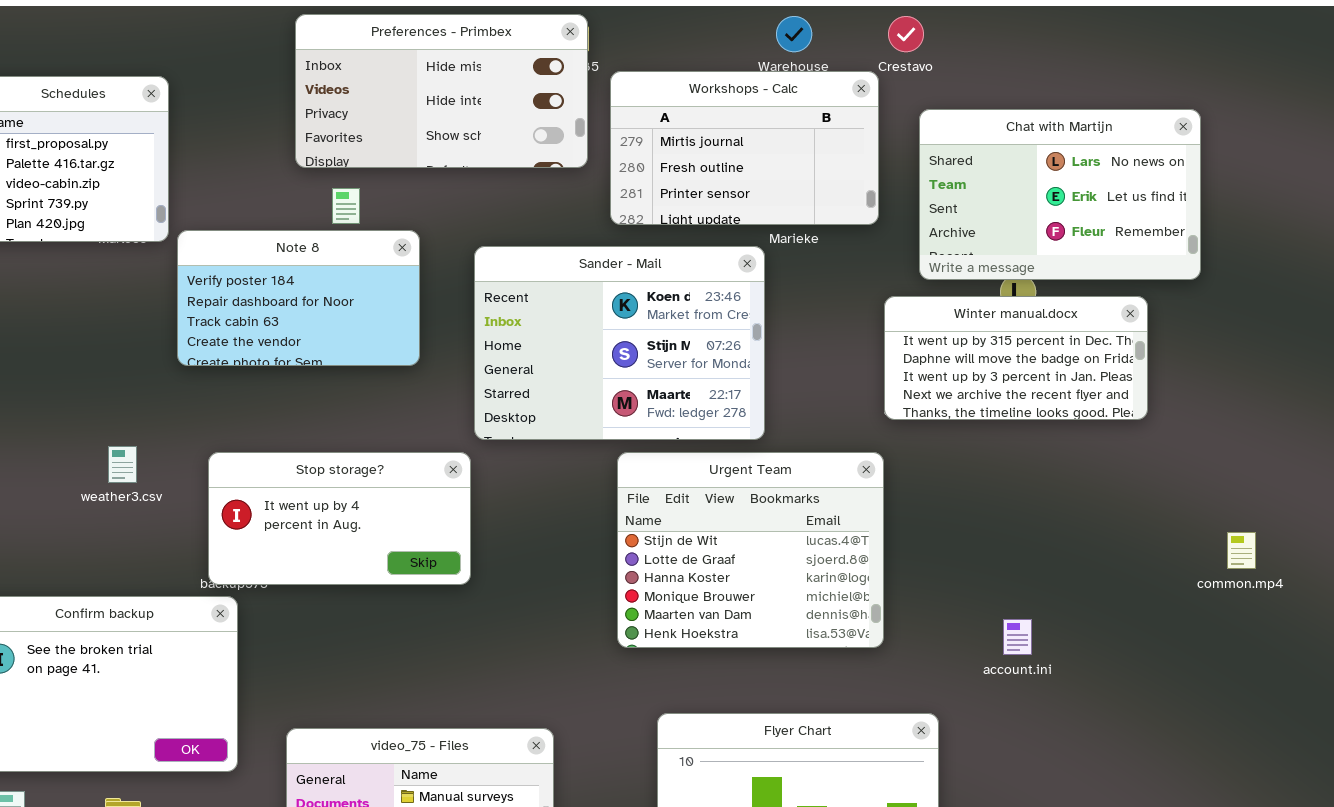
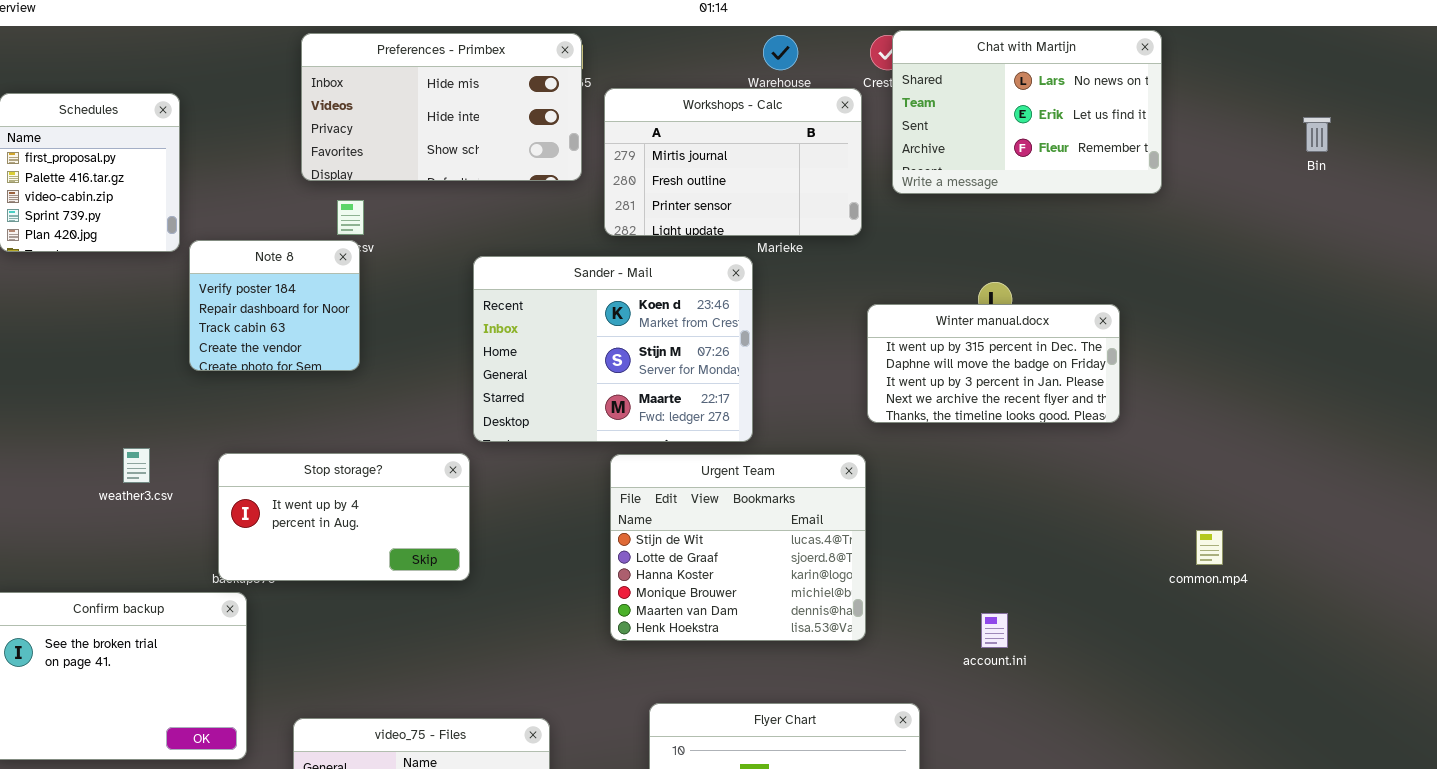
Chat with Martijn: [919,109,1201,280] -> [892,30,1162,194], moved
Note 8: [177,230,420,366] -> [189,240,360,371], resized

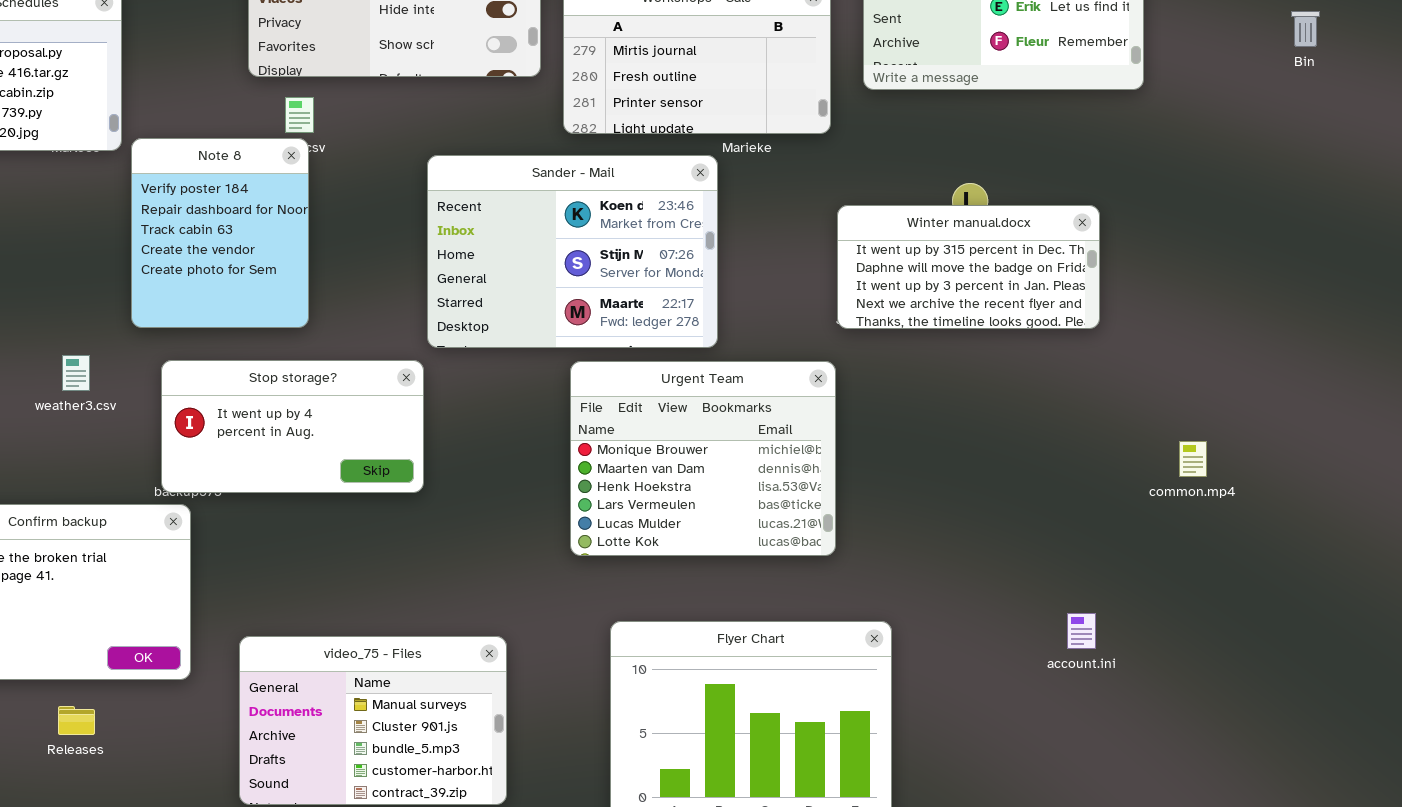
Note 8: [189,240,360,371] -> [131,138,309,328], resized
Urgent Team: [610,454,866,641] -> [570,361,836,556], scrolled down 3 rows
account.ini: [981,613,1008,648] -> [1067,613,1096,649], moved

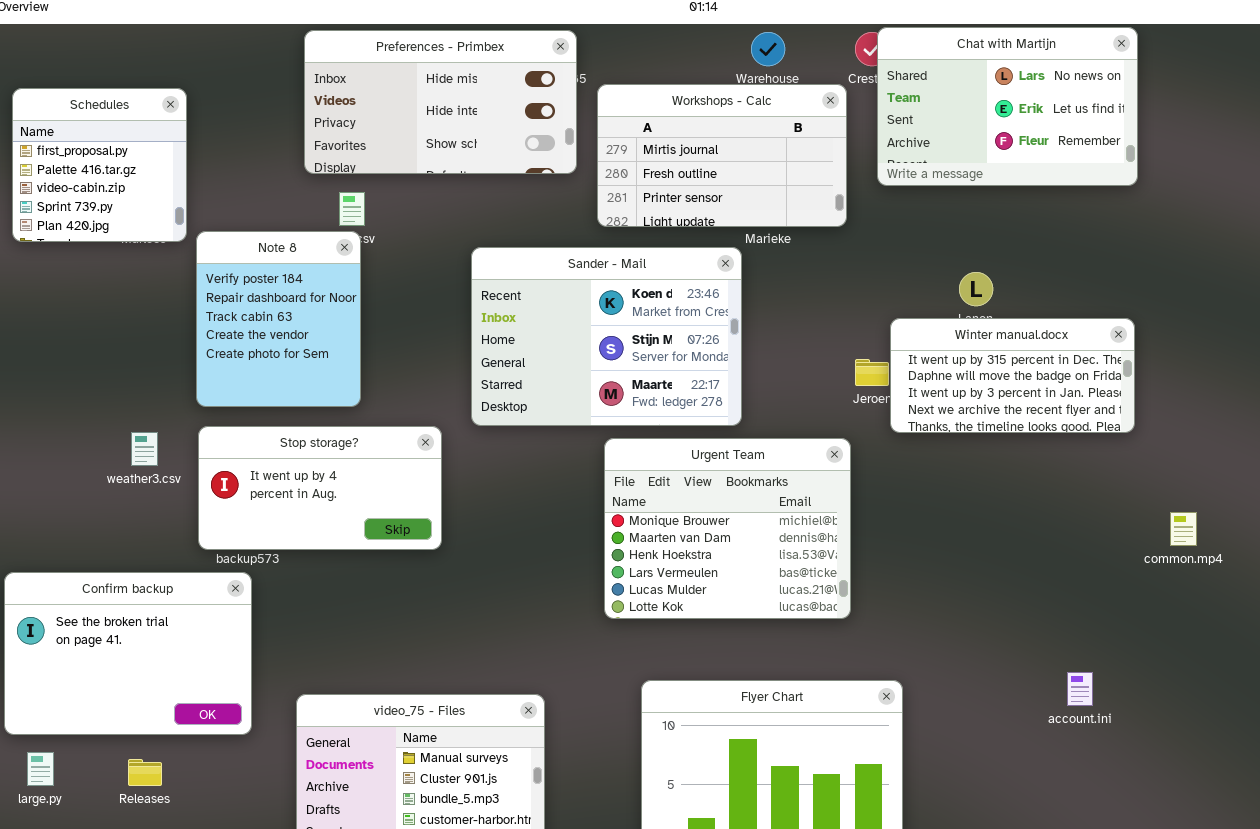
Winter manual.docx: [837,205,1100,329] -> [890,318,1135,433], moved
Stop storage?: [161,360,424,493] -> [198,426,442,550], moved

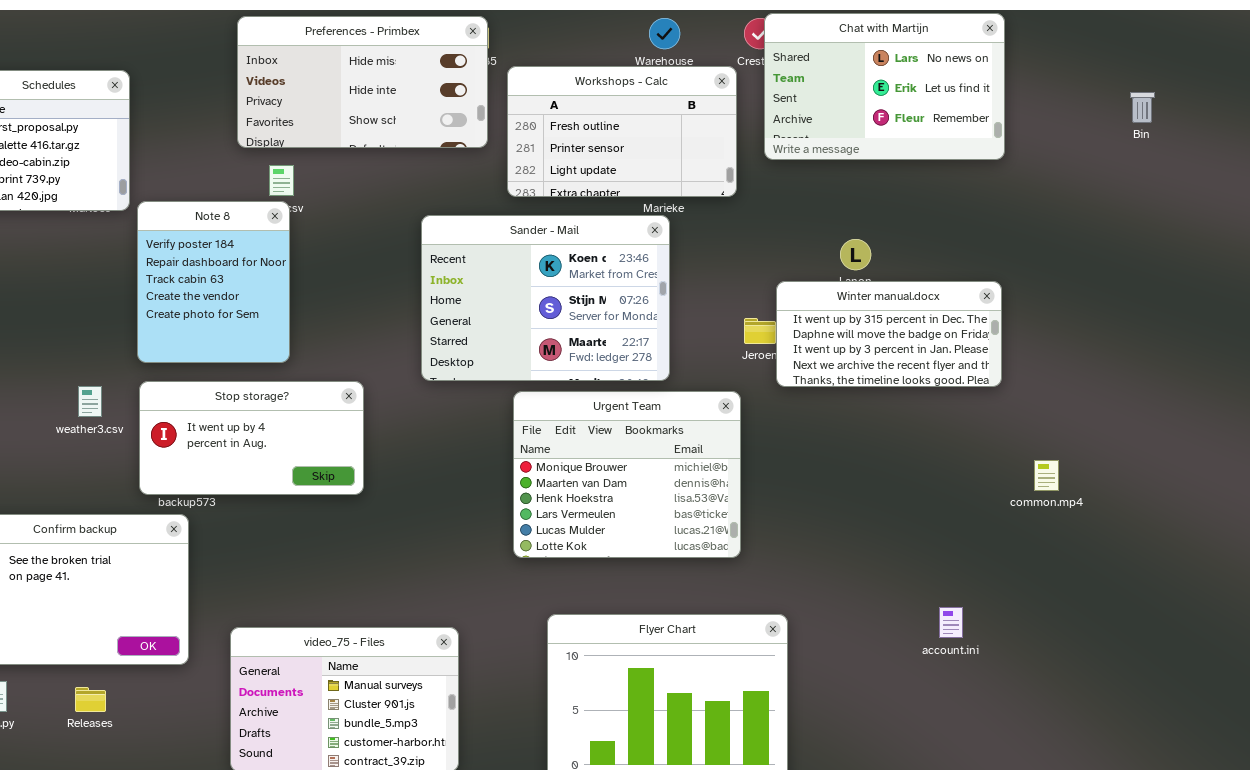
Workshops - Calc: [597,84,847,227] -> [507,66,737,197], scrolled down 1 row
Sander - Mail: [471,247,742,426] -> [421,215,670,381], moved

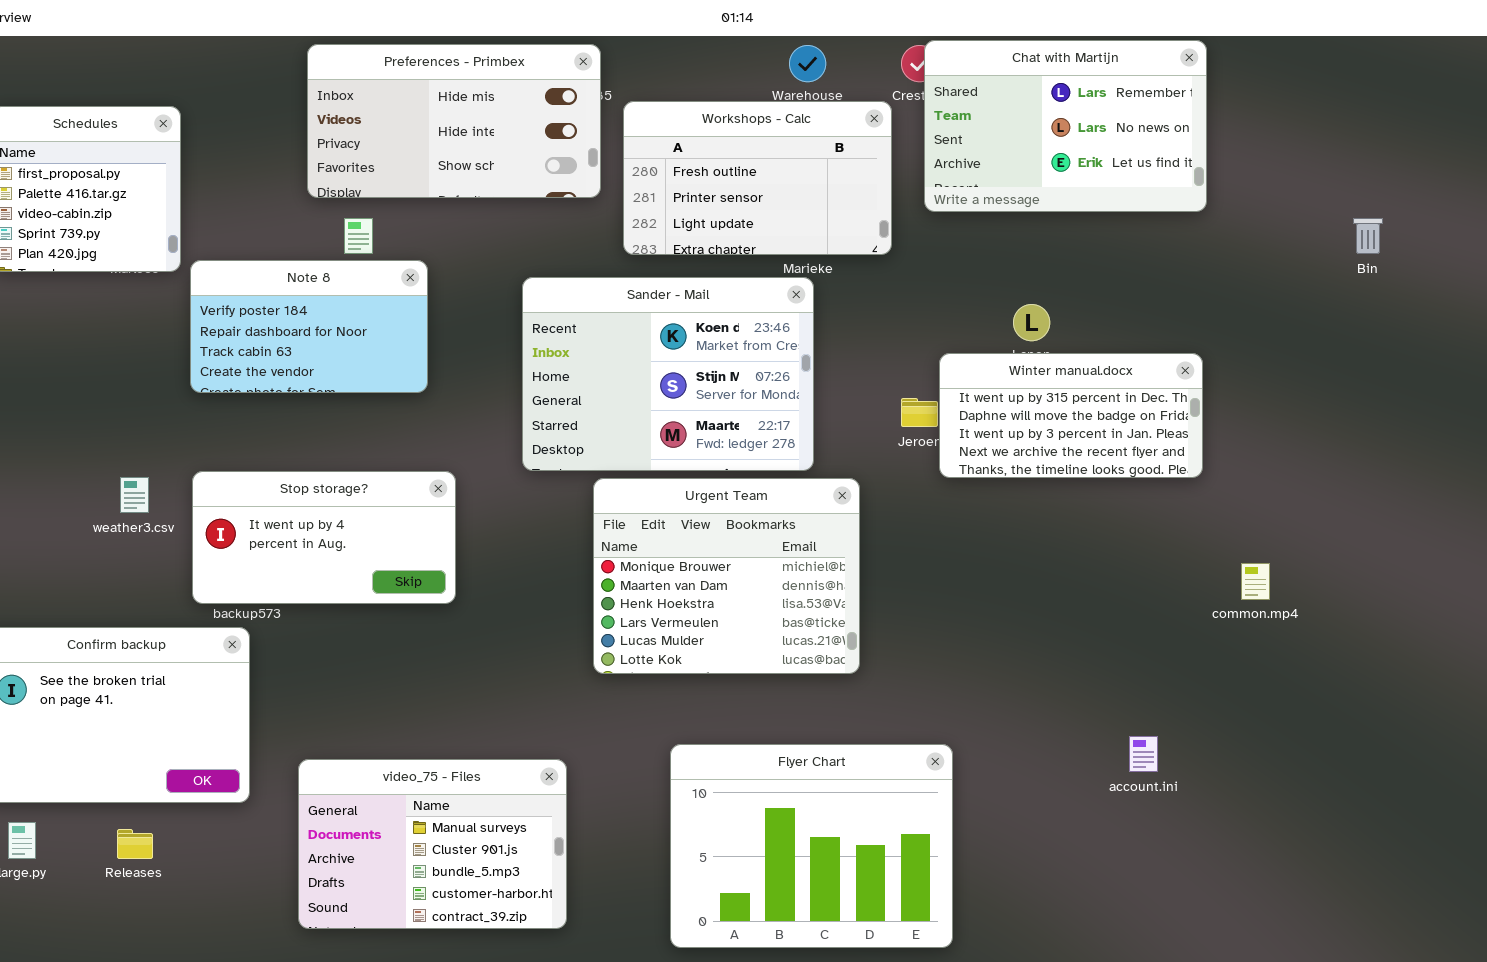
Chat with Martijn: [764,13,1005,160] -> [924,40,1207,212], scrolled up 1 row
Bin: [1130,92,1155,123] -> [1353,218,1383,254], moved
Note 8: [137,201,290,363] -> [190,260,428,393], resized
Urgent Team: [513,391,741,558] -> [593,478,860,674], moved

